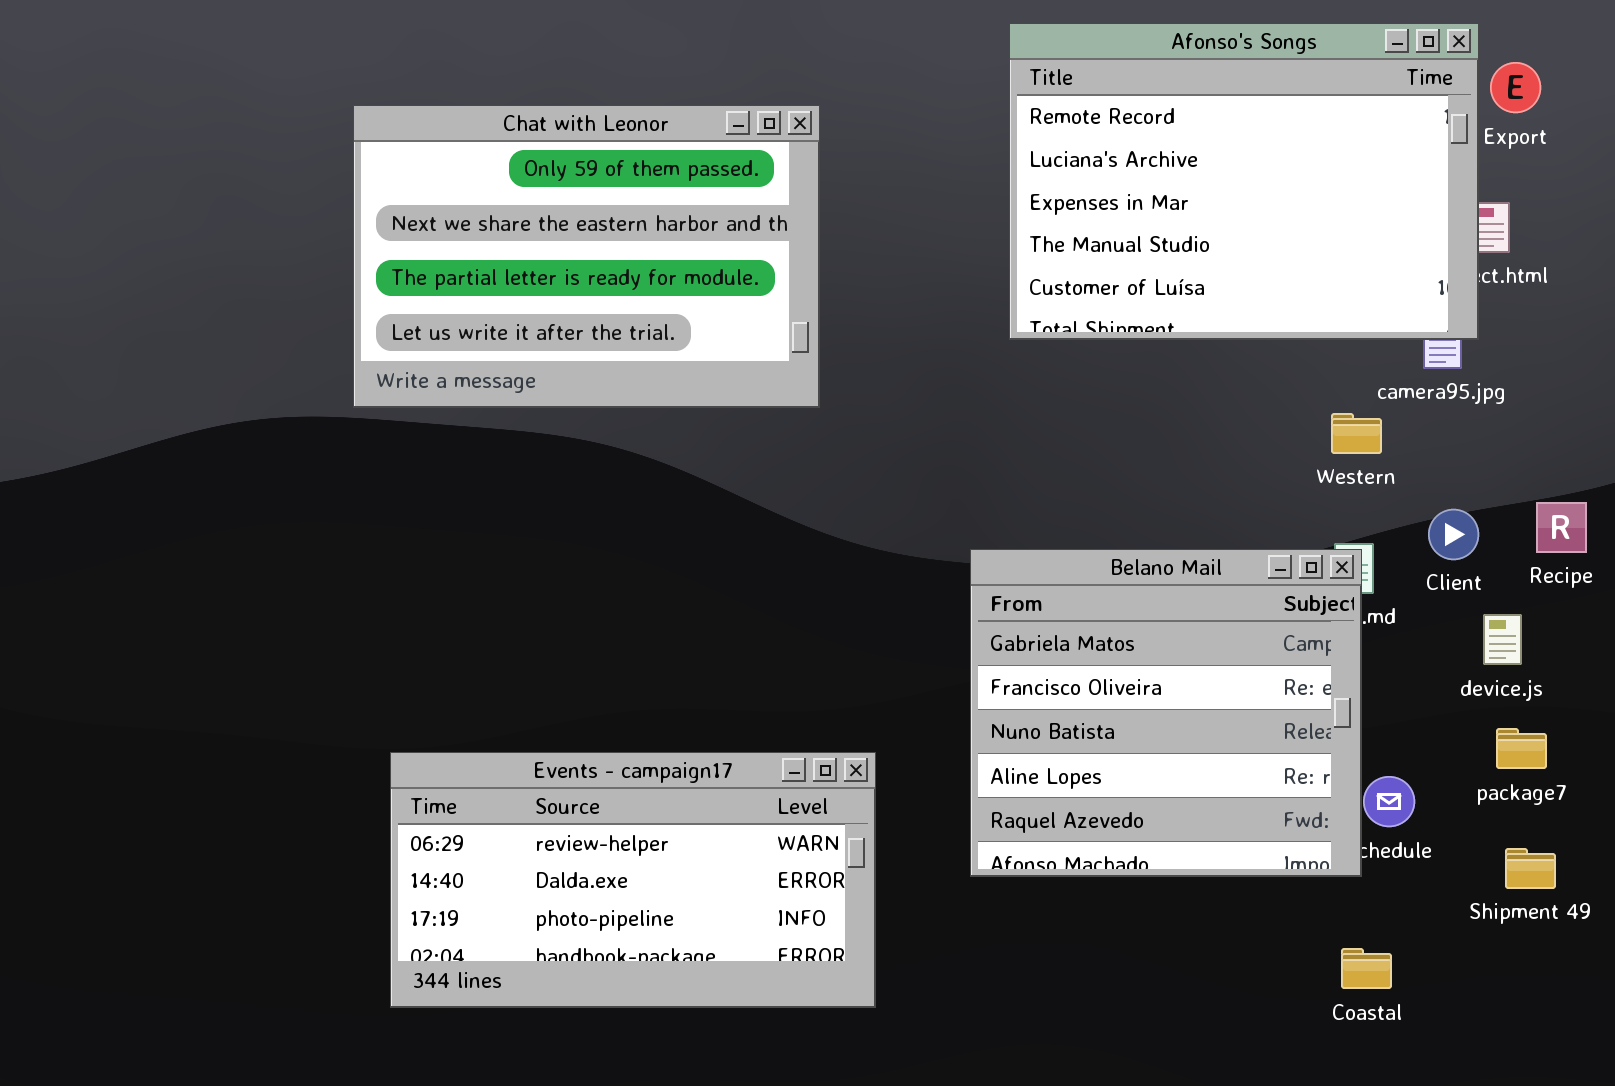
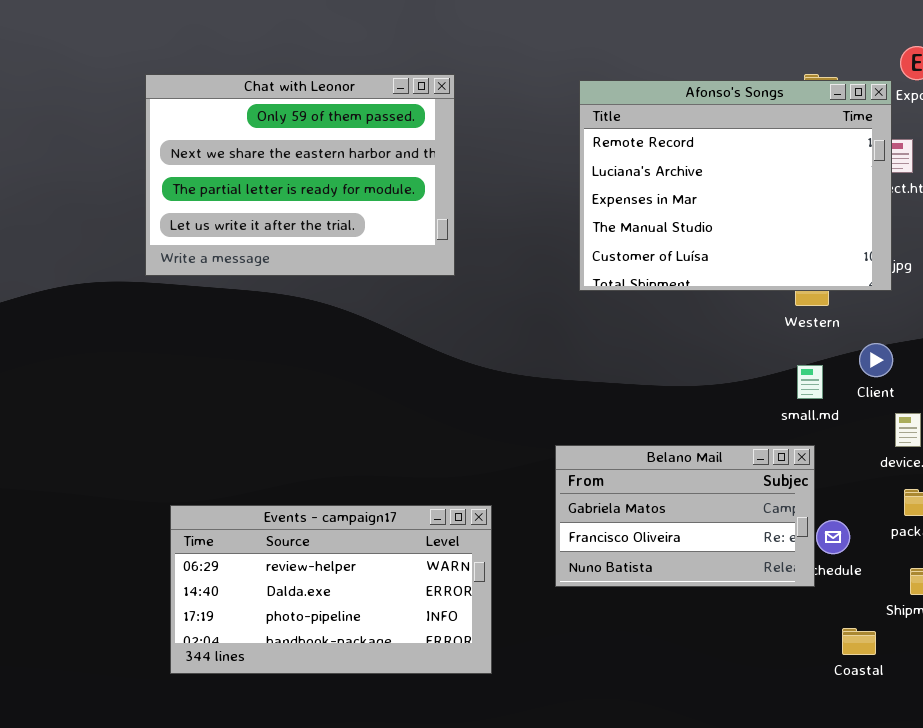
Afonso's Songs: [1009,23,1479,340] -> [579,80,892,291], moved
Belano Mail: [970,549,1362,877] -> [555,445,815,587], resized
Coastal: [1341,948,1392,989] -> [842,628,876,655], moved

